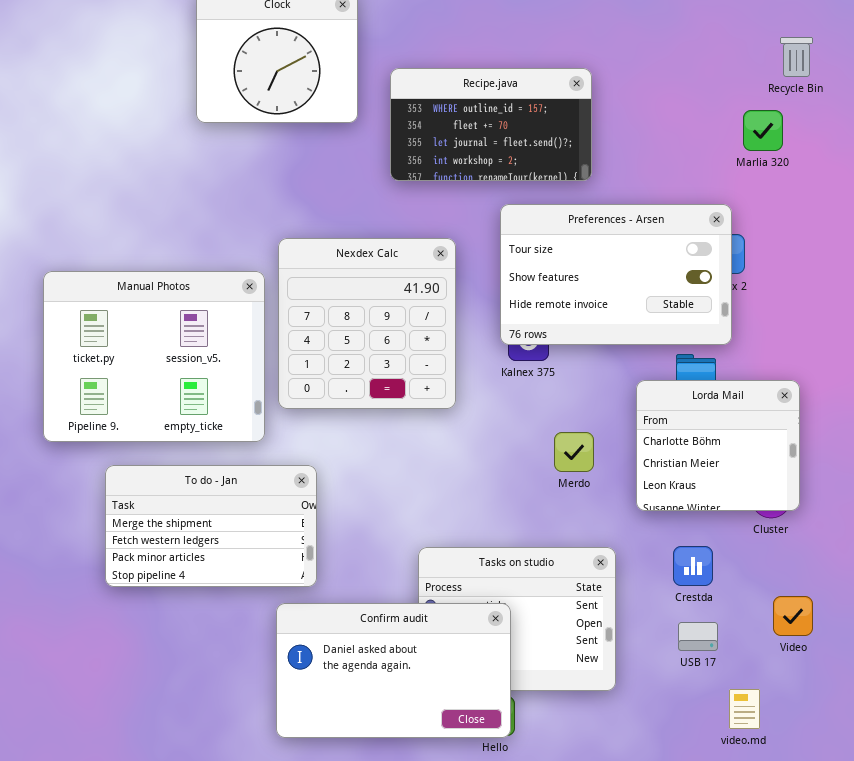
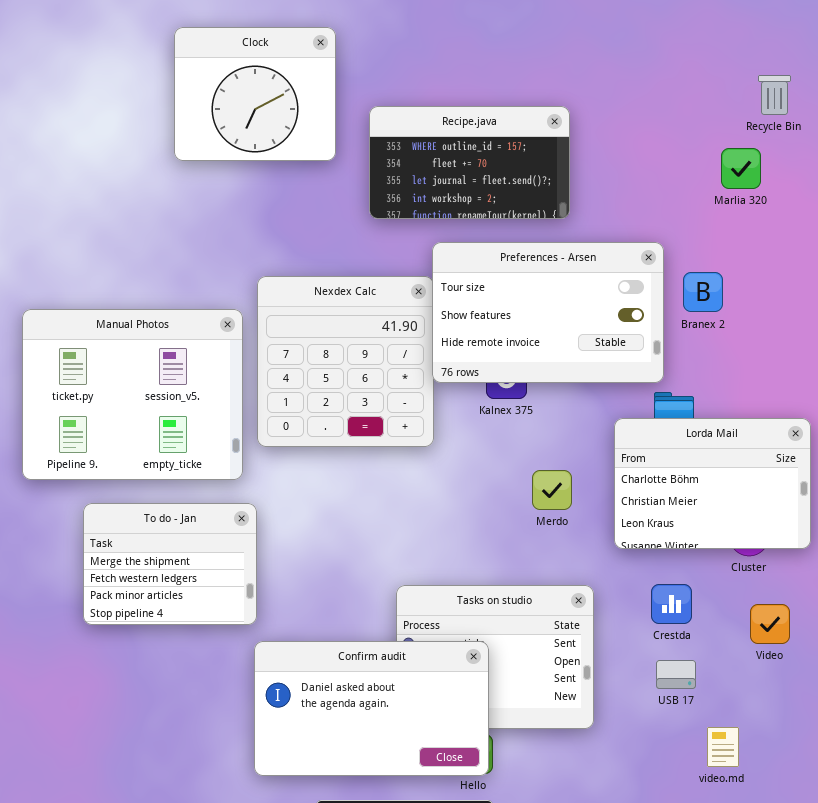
Preferences - Arsen: [500,204,732,345] -> [432,242,664,383], moved
Lorda Mail: [636,380,800,511] -> [614,418,811,549], resized
To do - Jan: [105,465,317,587] -> [83,503,257,625], resized
Video: [773,596,813,636] -> [750,604,790,644], moved

